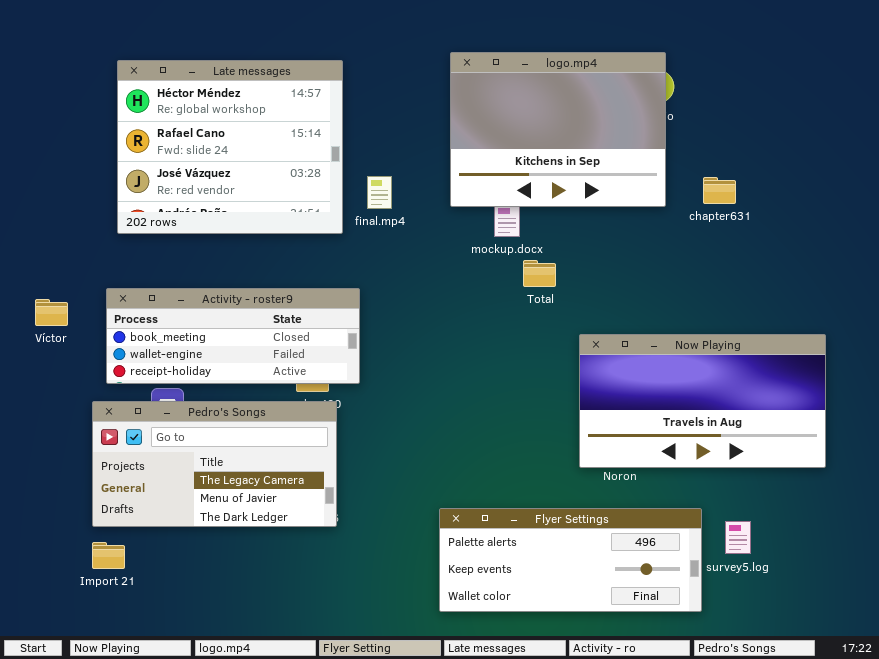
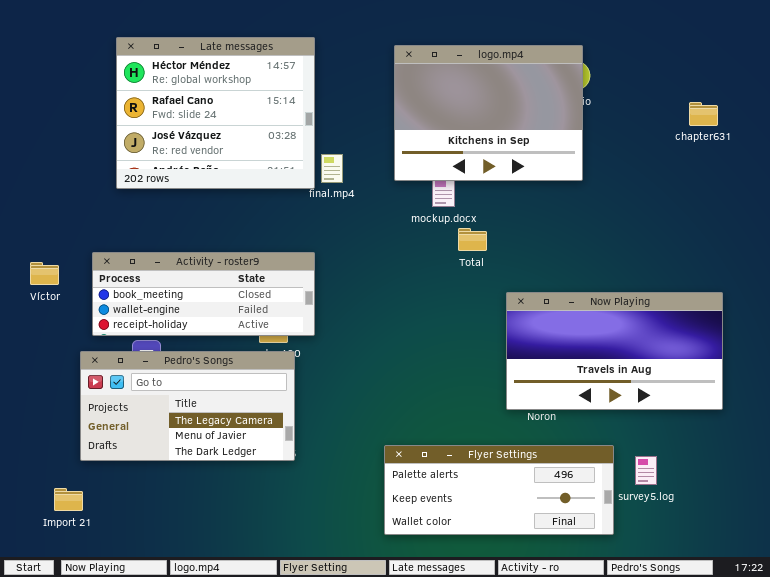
Late messages: [117,60,343,234] -> [116,37,315,189], moved
chapter631: [703,177,736,204] -> [689,102,718,126], moved
Import 21: [92,542,125,569] -> [54,488,83,511], moved

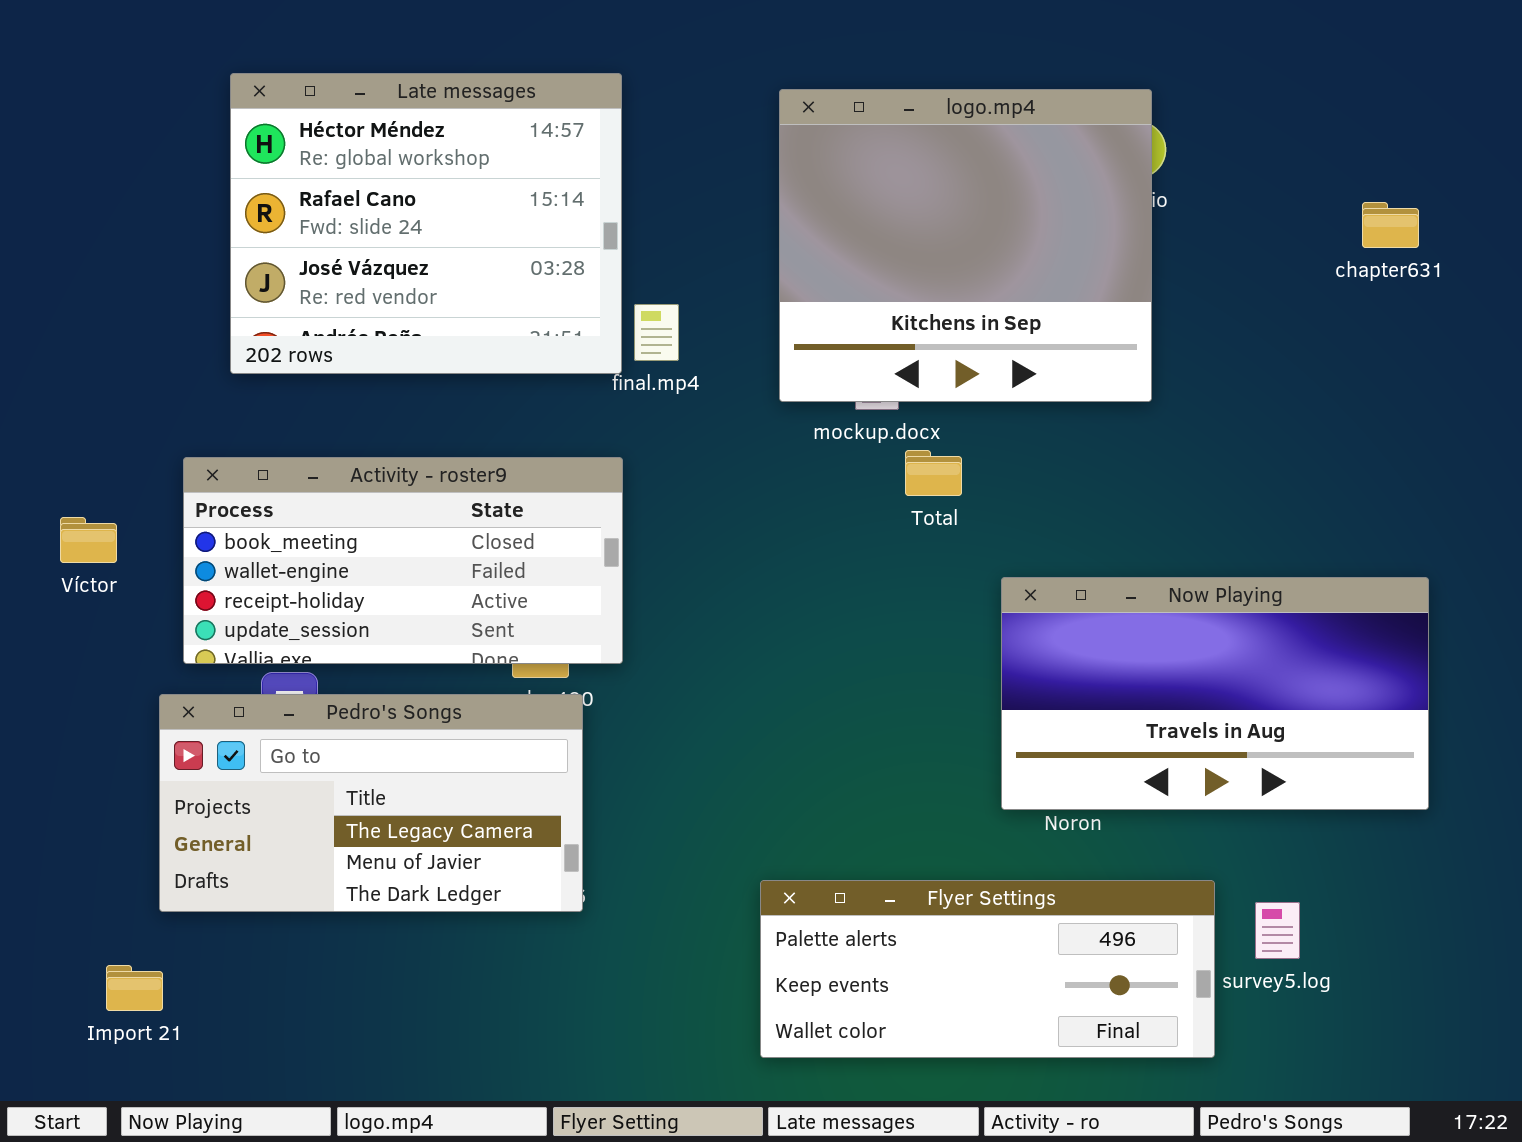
logo.mp4: [394,45,583,181] -> [779,89,1152,402], resized
Activity - roster9: [92,252,315,336] -> [183,457,623,664], resized

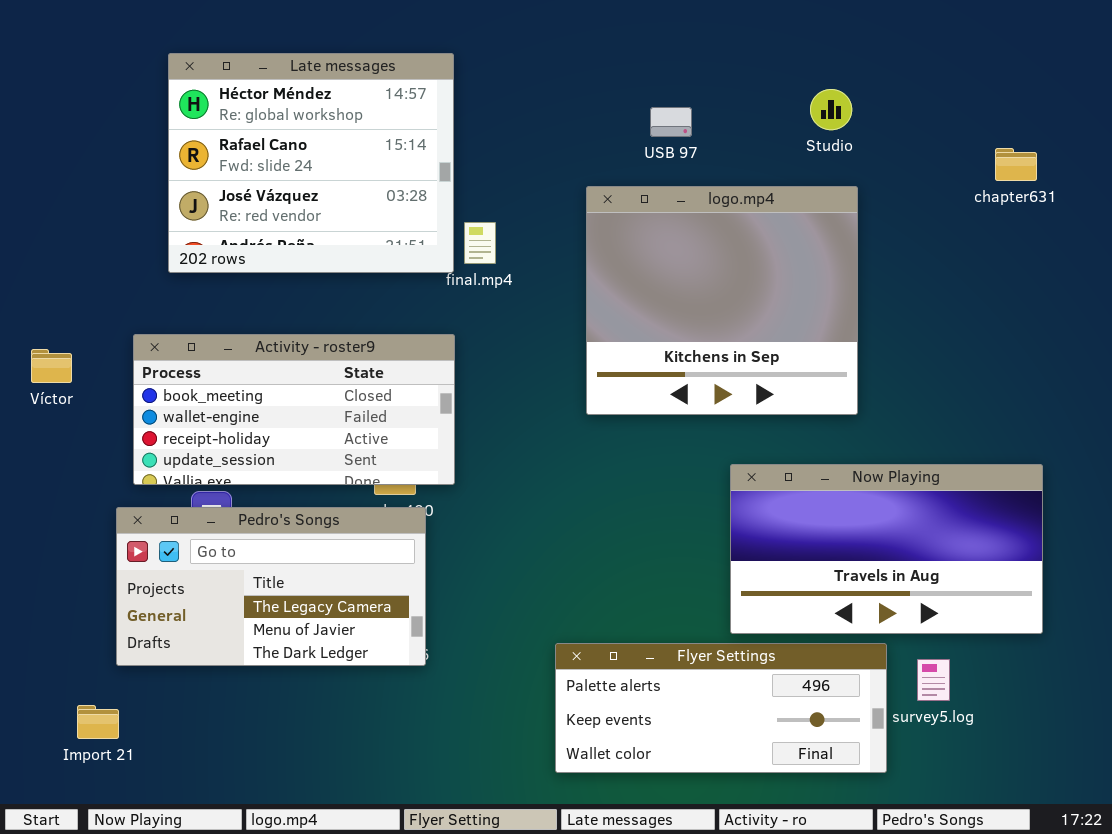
logo.mp4: [779,89,1152,402] -> [586,186,858,415], moved
Víctor: [60,517,117,563] -> [31,349,72,383], moved
Now Playing: [1001,577,1429,810] -> [730,464,1043,634], moved

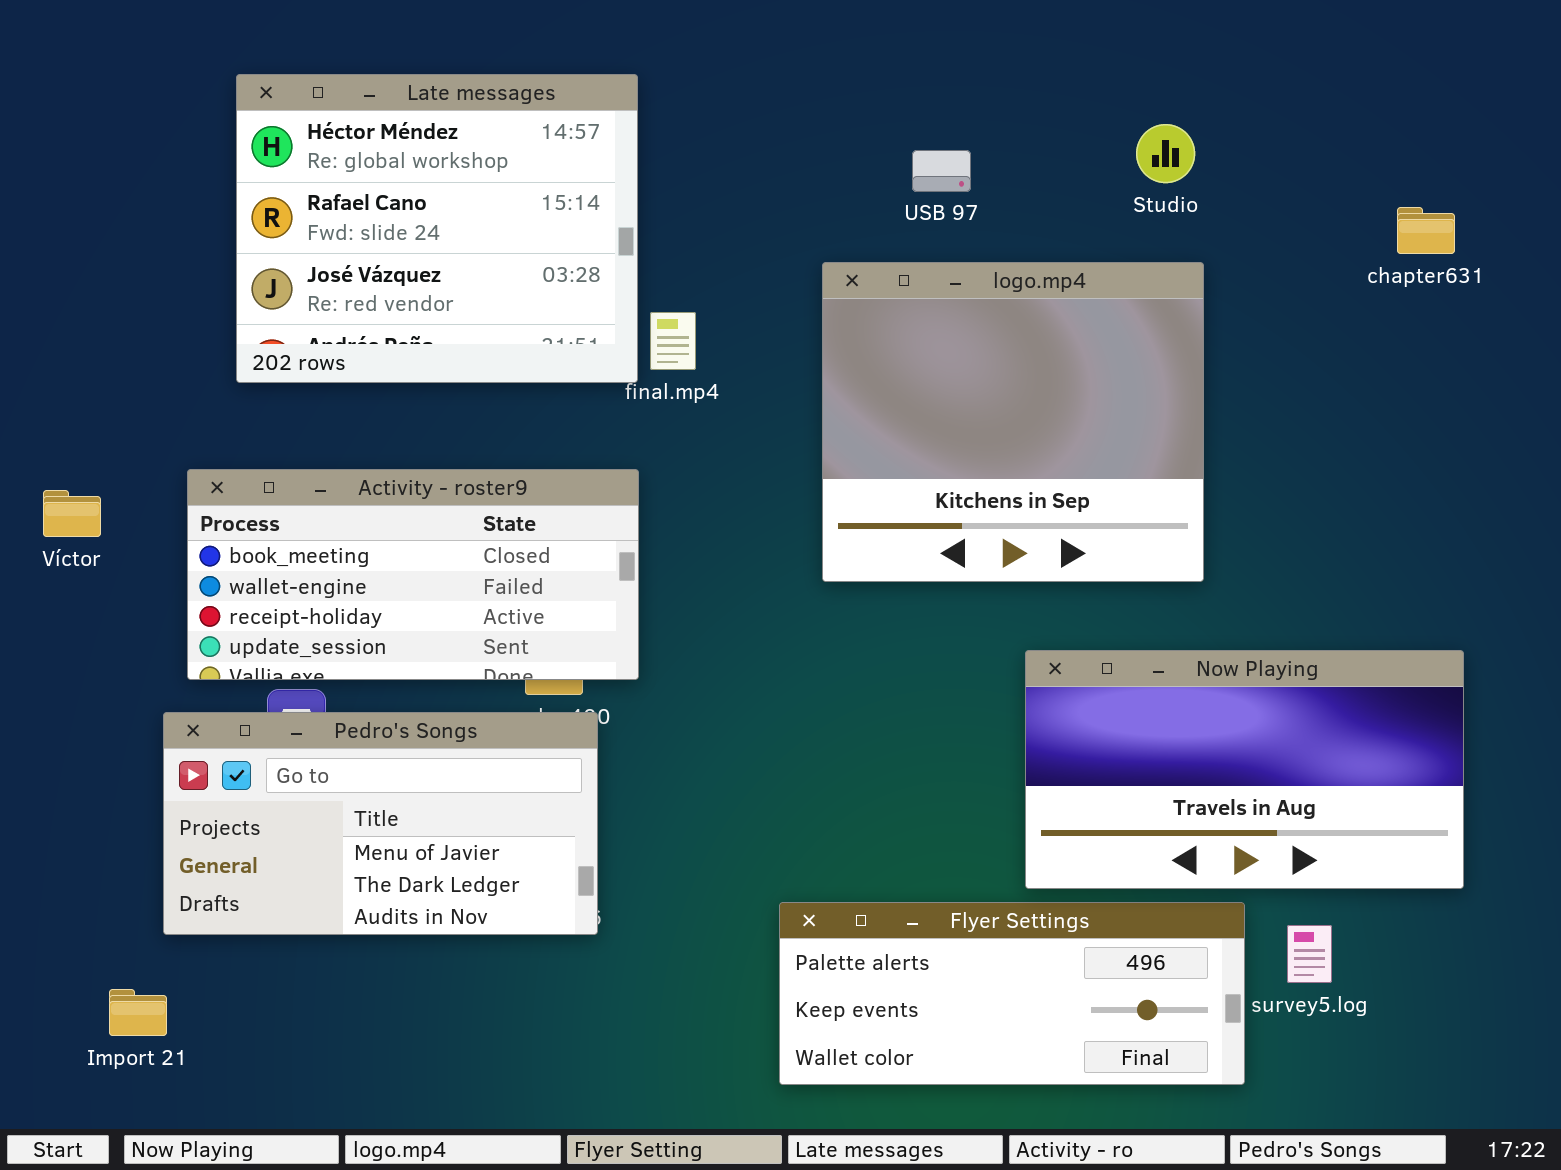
Pedro's Songs: [116,507,426,666] -> [163,712,598,935], scrolled down 1 row

